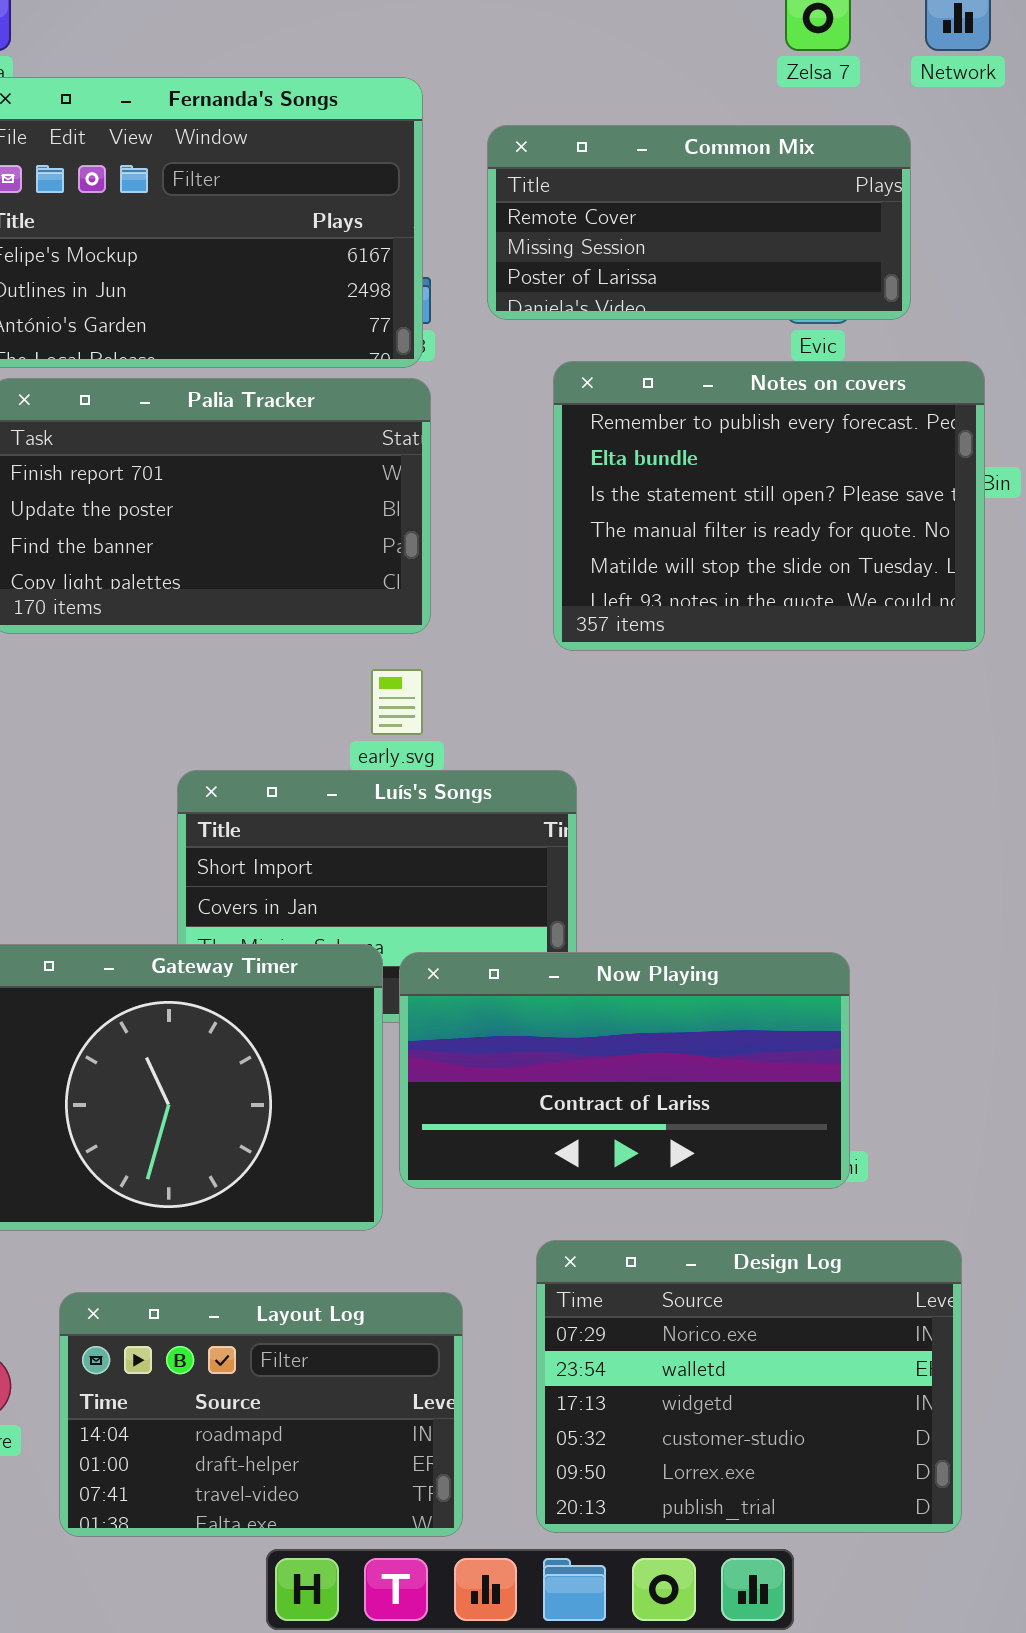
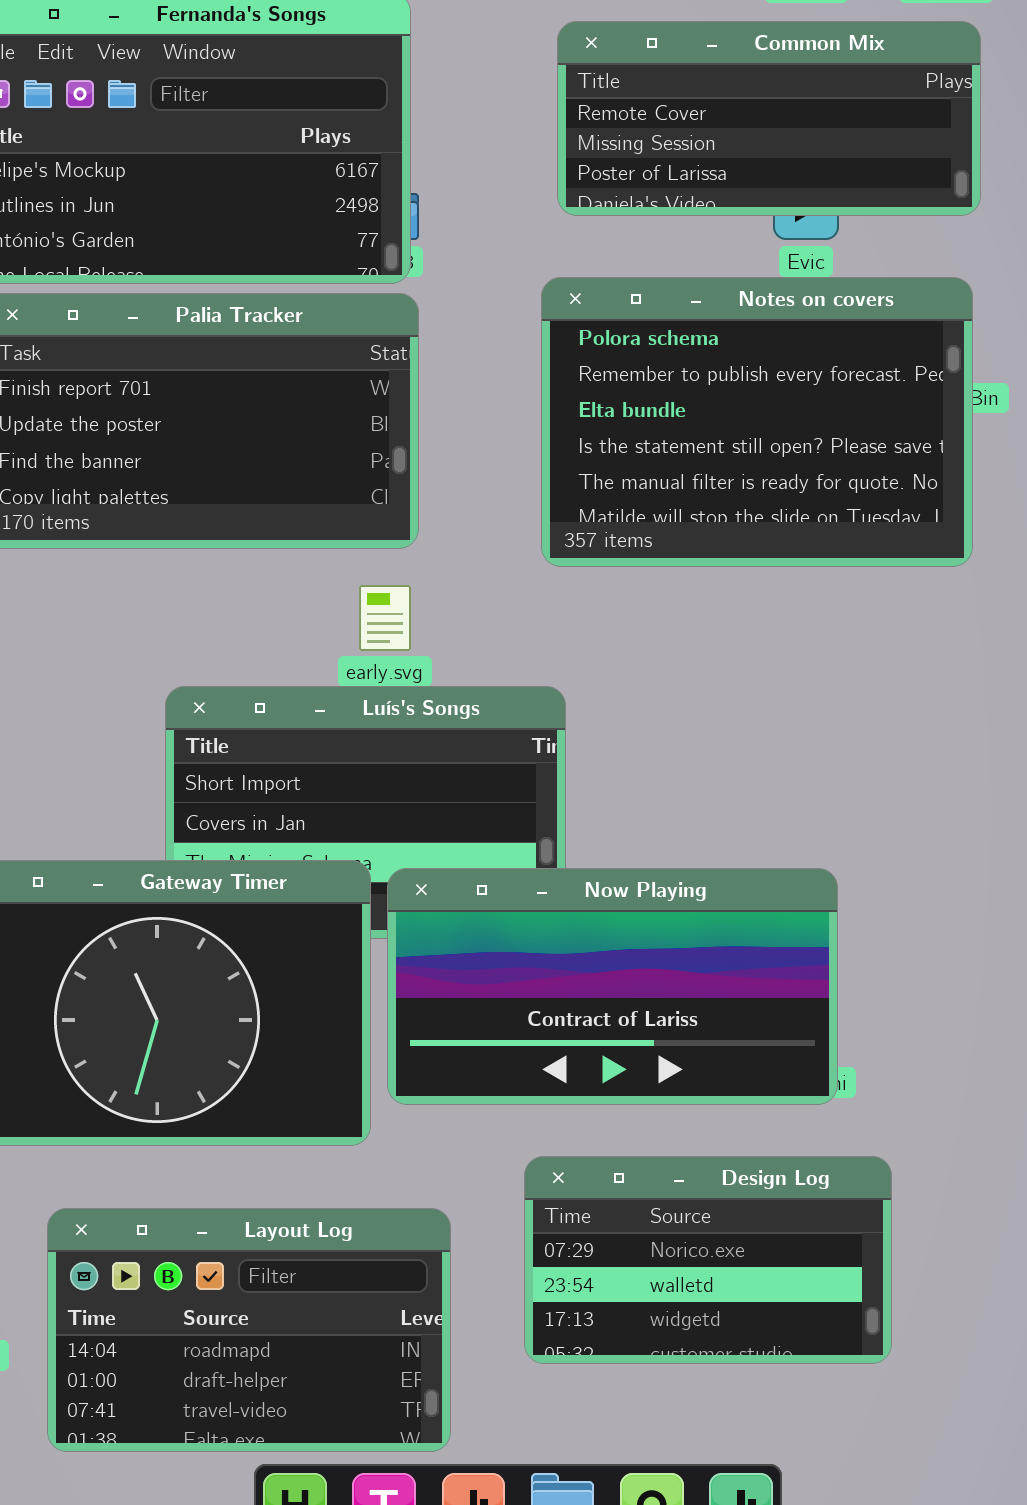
Common Mix: [487,125,911,320] -> [557,21,981,216], moved
Notes on covers: [553,361,985,651] -> [541,277,973,567], scrolled up 1 row
Design Log: [536,1240,962,1533] -> [524,1156,892,1364], resized

